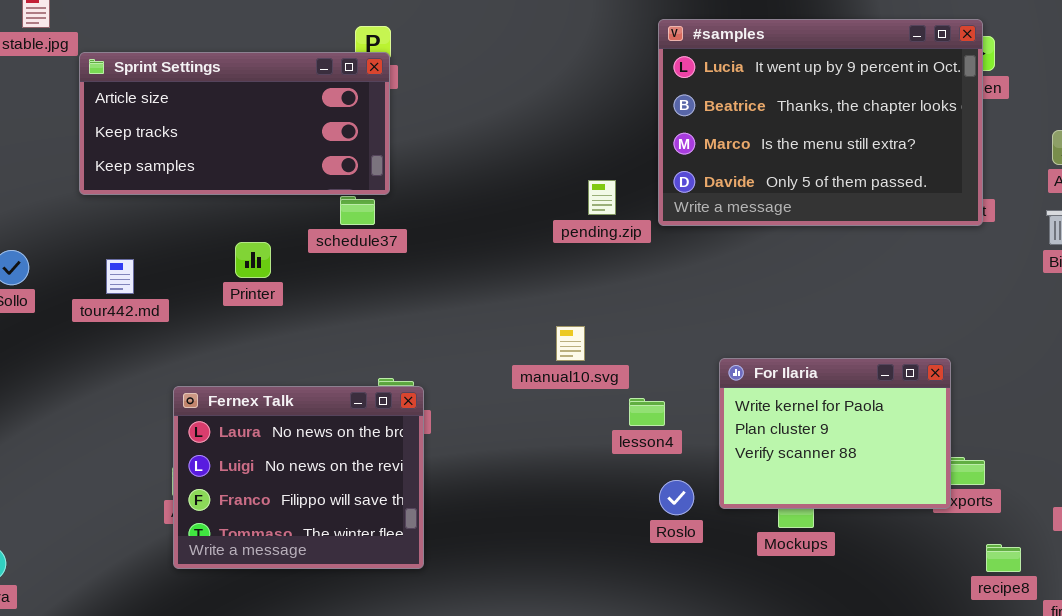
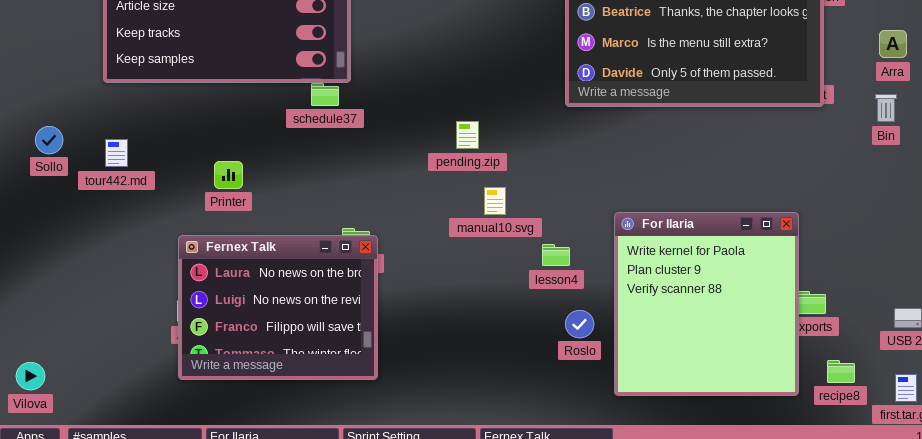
pending.zip: [588,180,616,215] -> [456,121,479,149], moved
Printer: [235,242,271,278] -> [214,161,243,189], moved
tour442.md: [106,259,134,294] -> [105,139,128,167], moved
For Ilaria: [719,358,951,509] -> [614,212,799,396], resized

